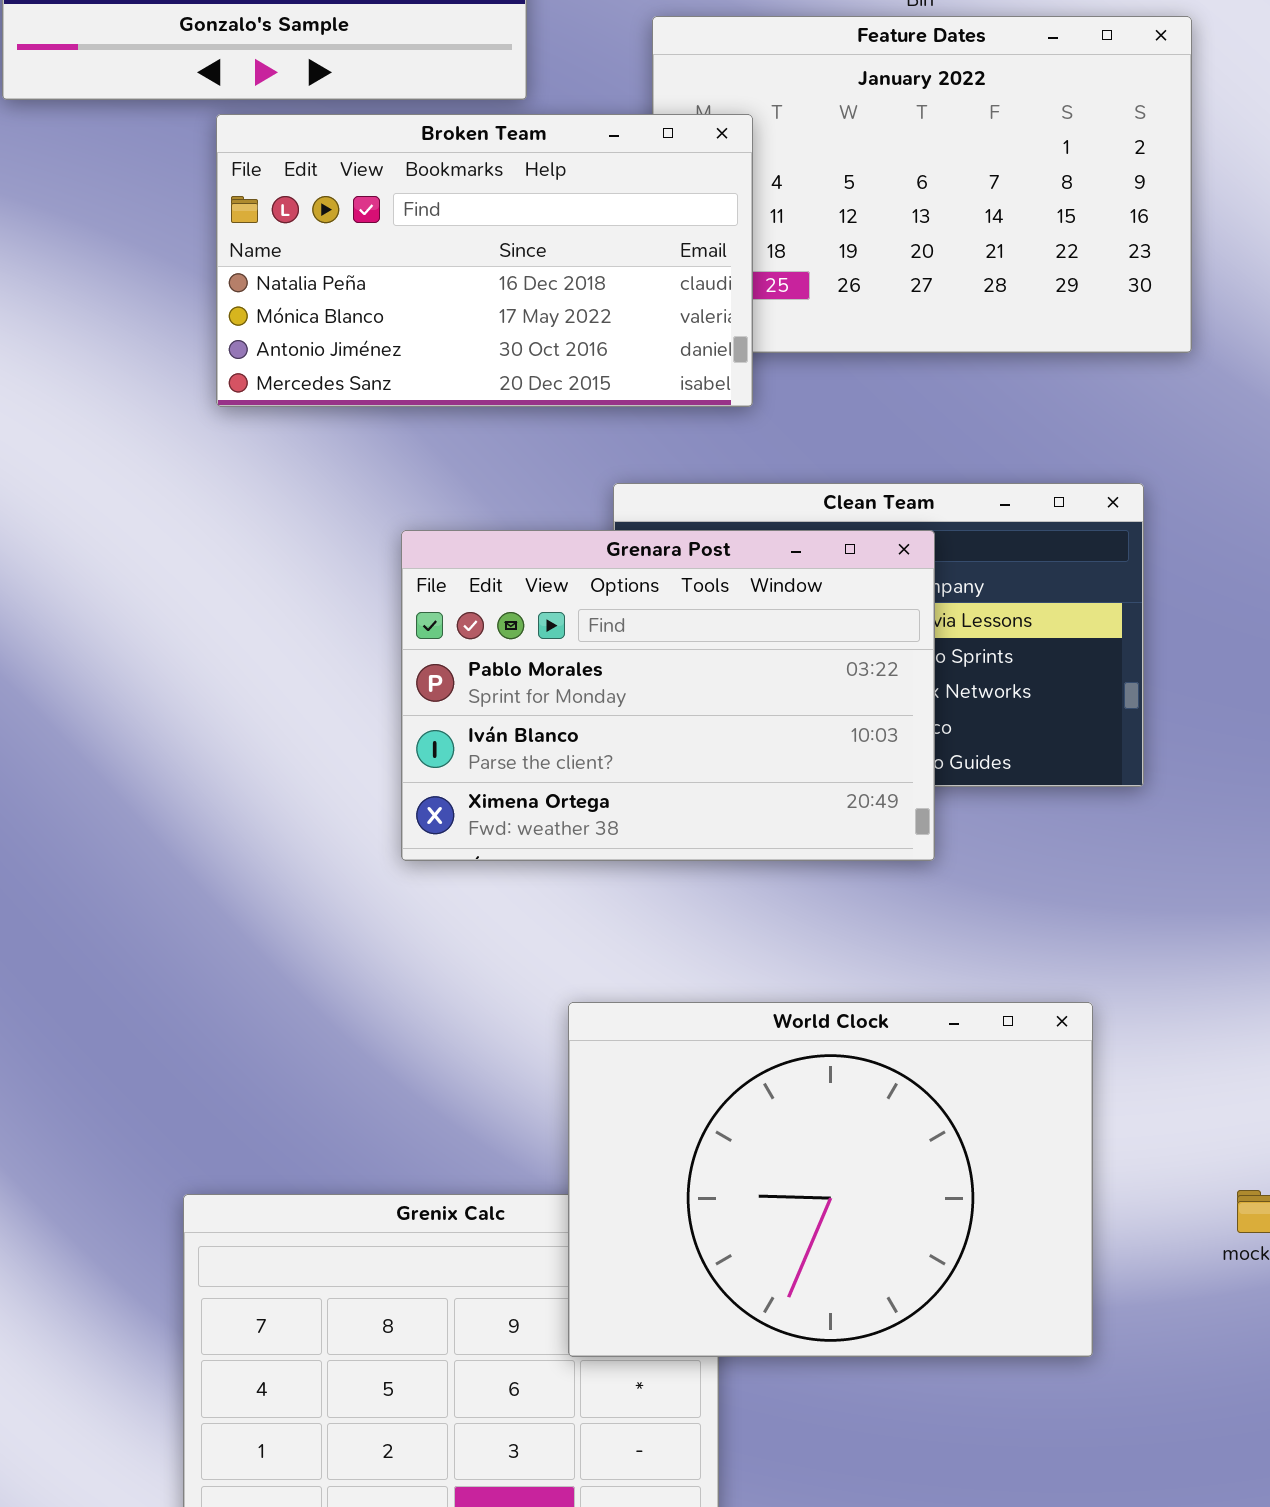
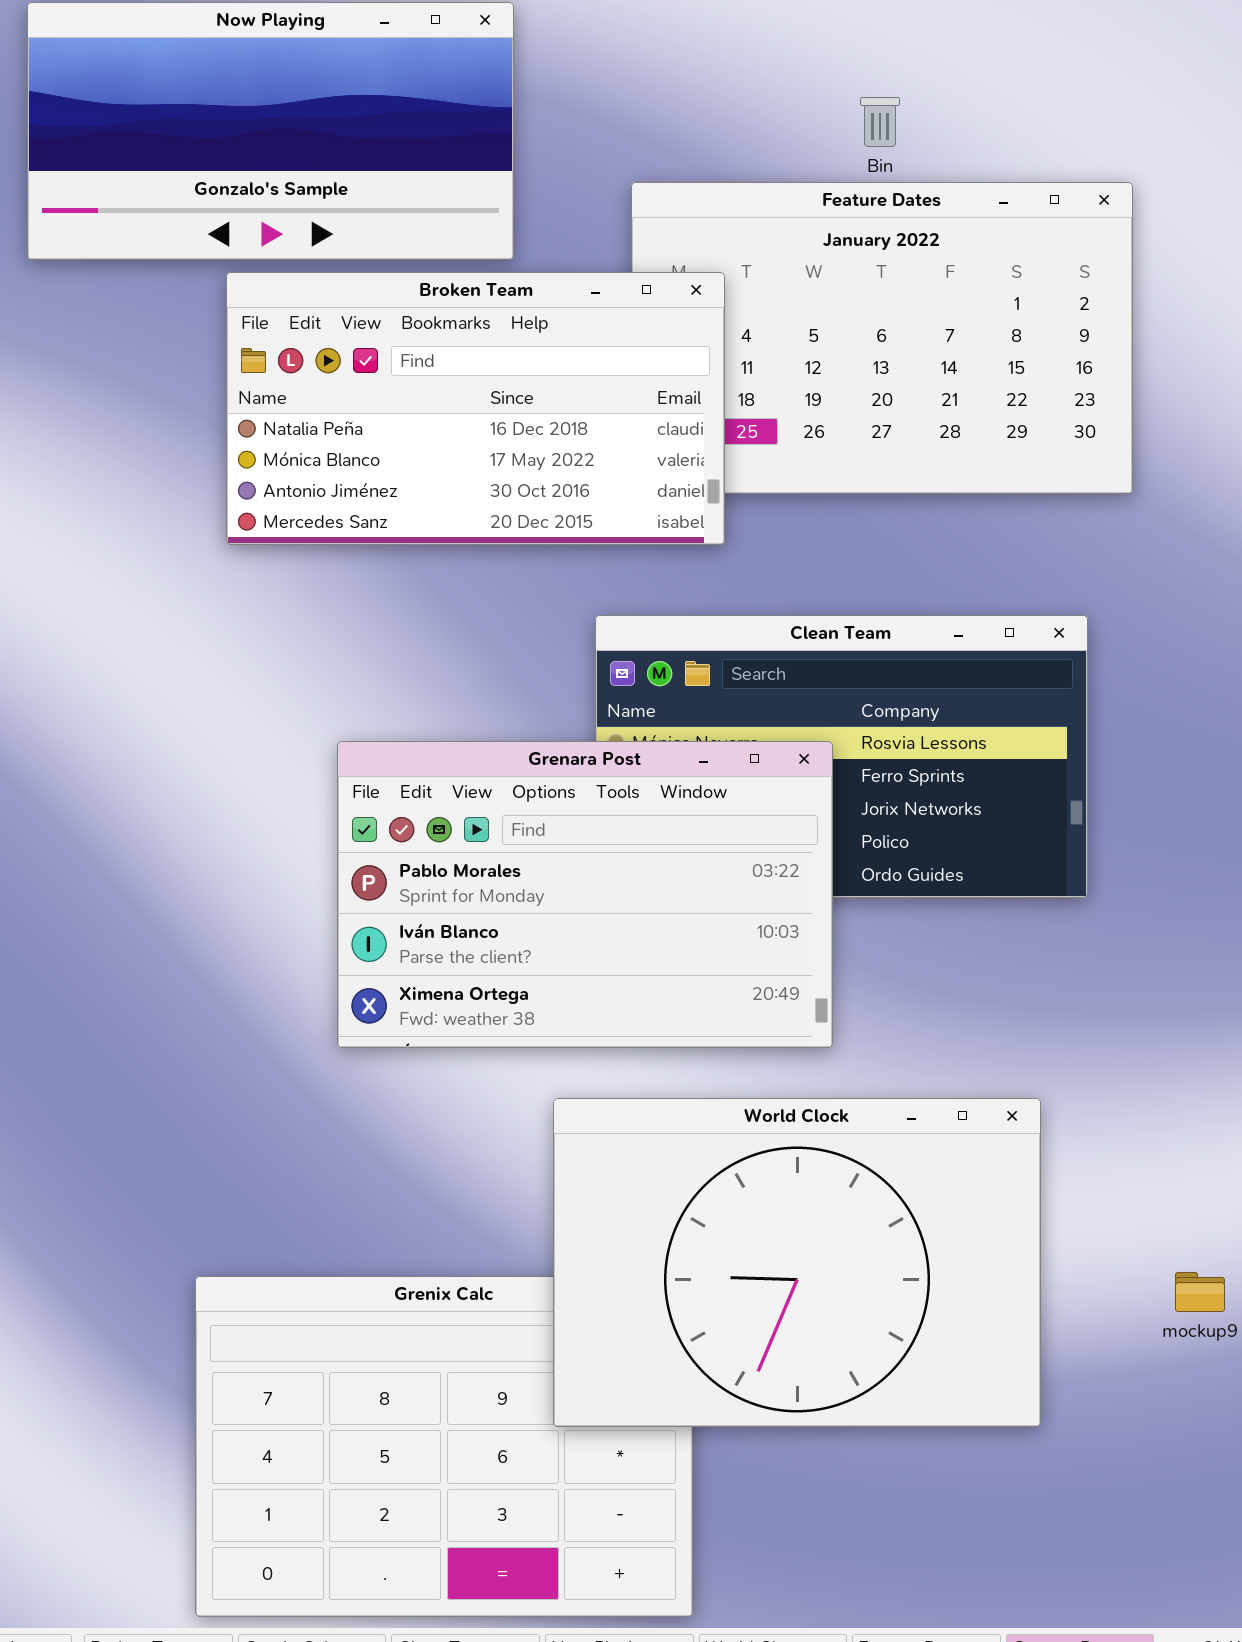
Grenara Post: [401,530,935,861] -> [337,741,833,1048], moved

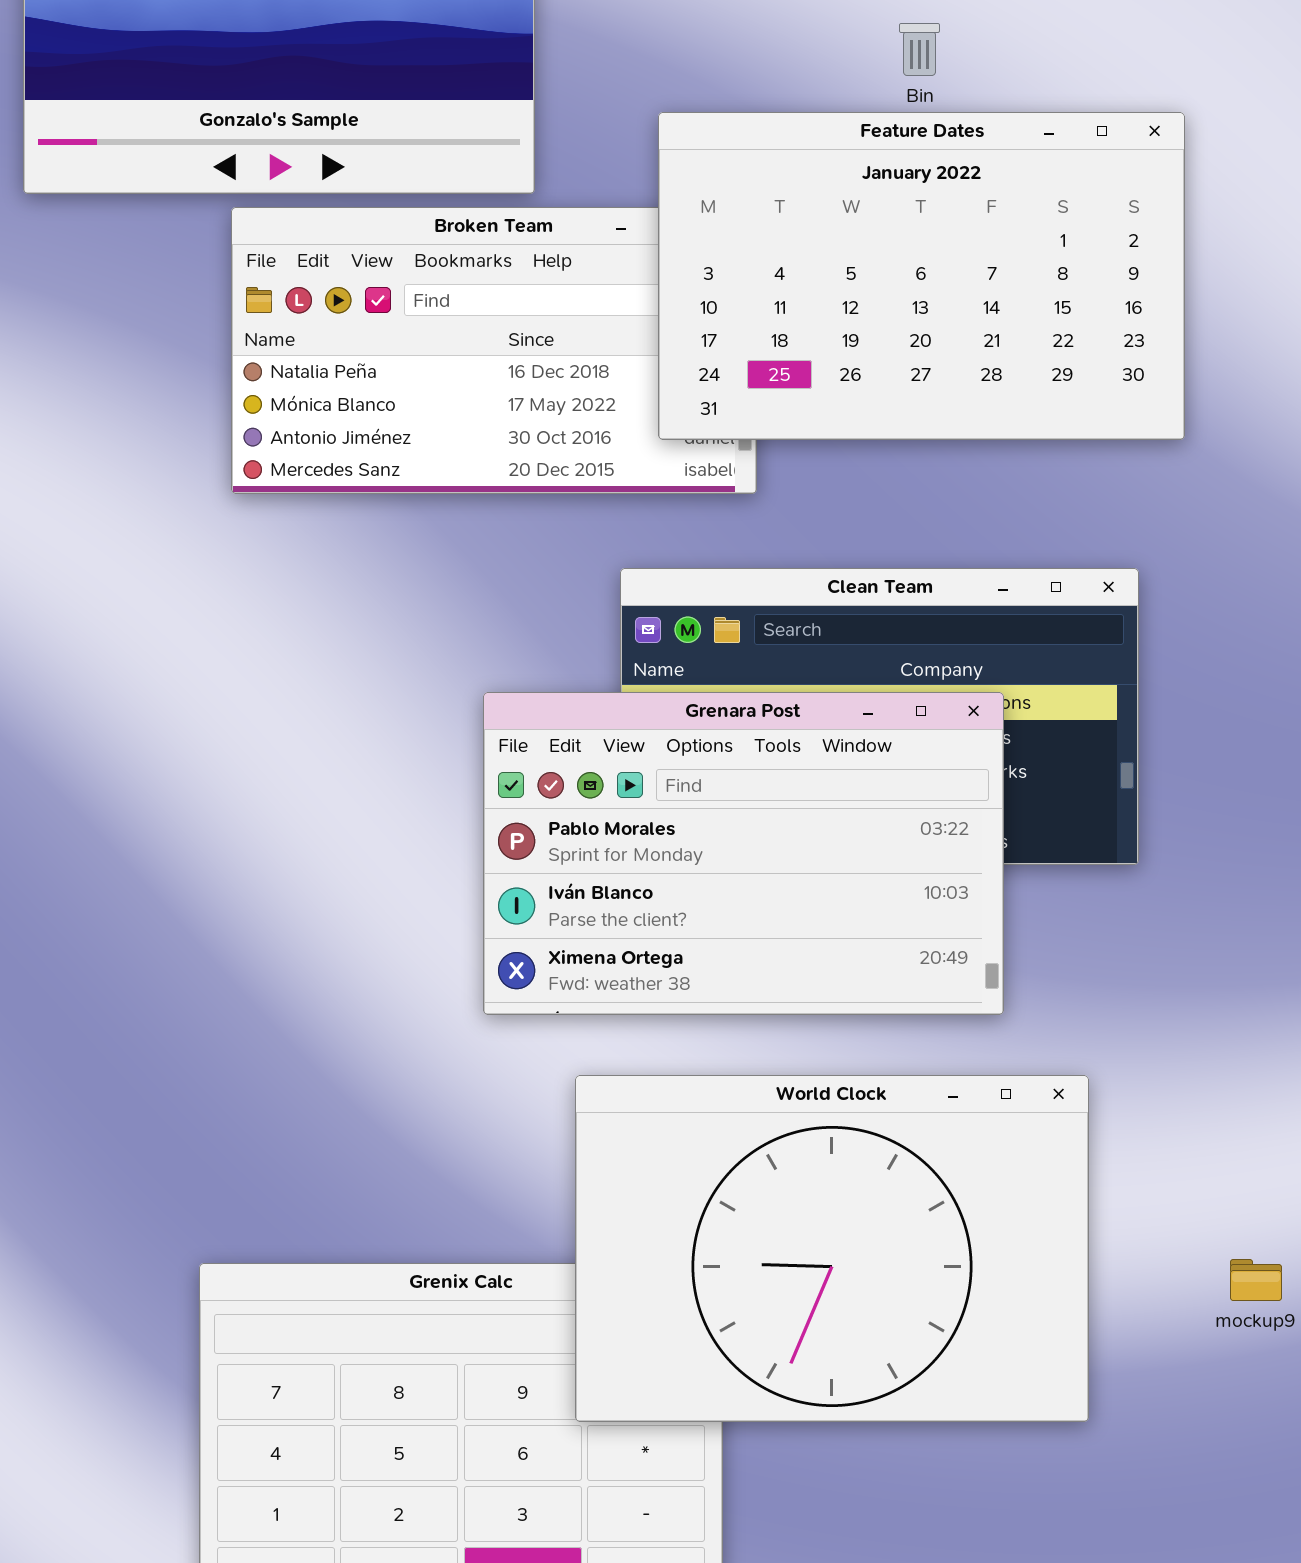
Feature Dates: [631,182,1133,494] -> [658,112,1185,440], raised
Grenara Post: [337,741,833,1048] -> [483,692,1004,1015], moved

